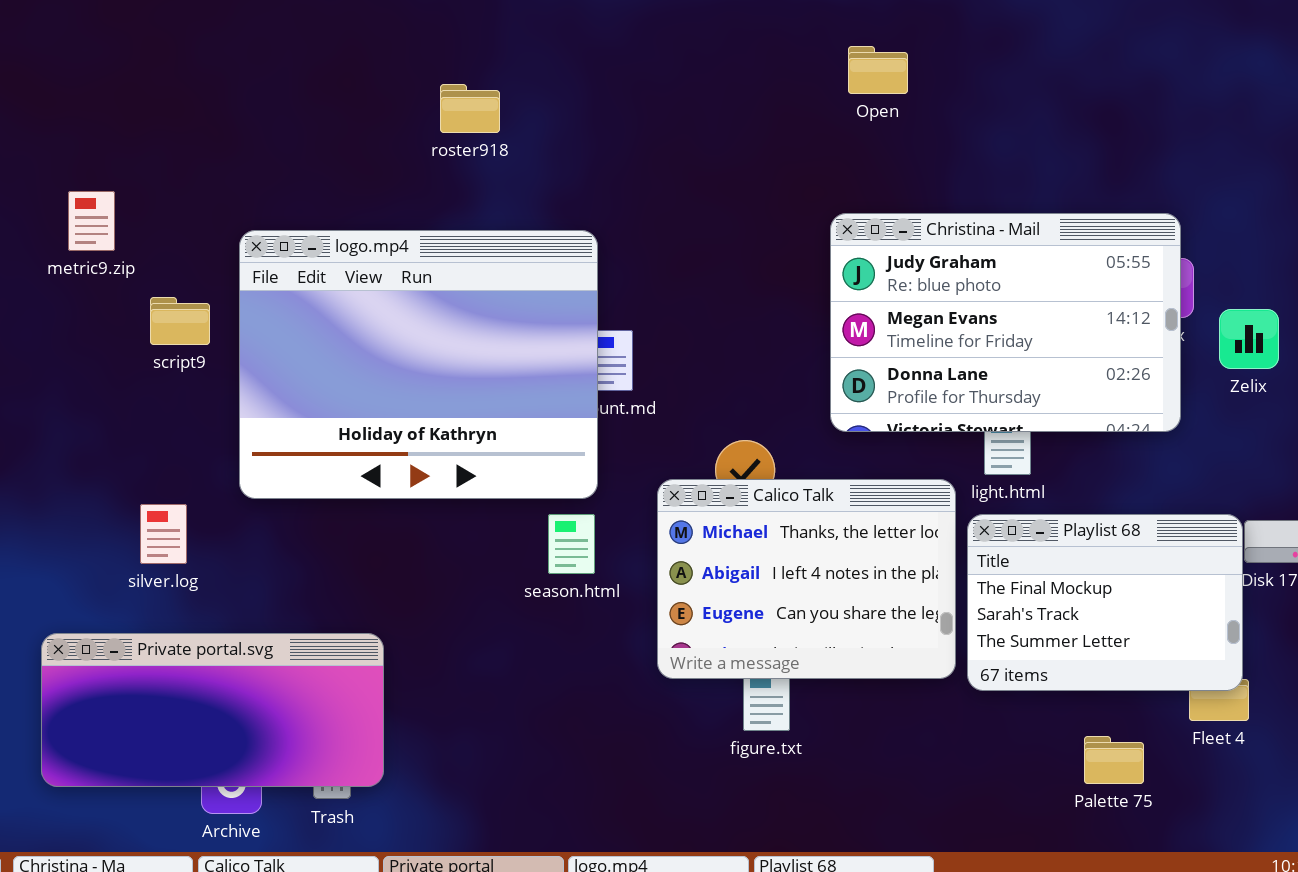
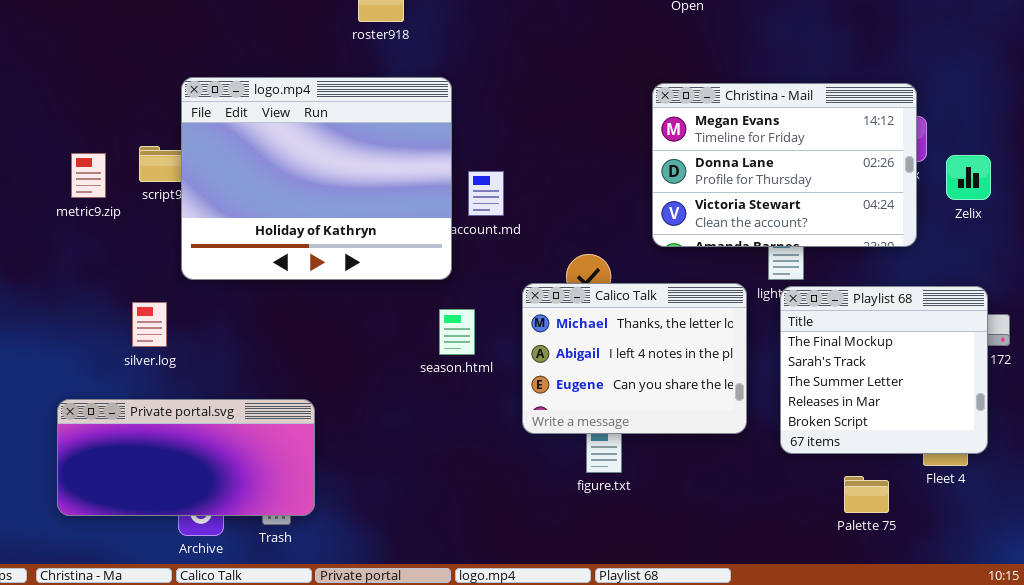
metric9.zip: [68,191,115,251] -> [71,153,106,198], moved
Christina - Mail: [830,213,1181,432] -> [652,83,917,247], scrolled down 1 row
logo.mp4: [239,230,598,499] -> [181,77,452,280], moved
Playlist 68: [967,514,1243,691] -> [780,286,988,454], moved, resized

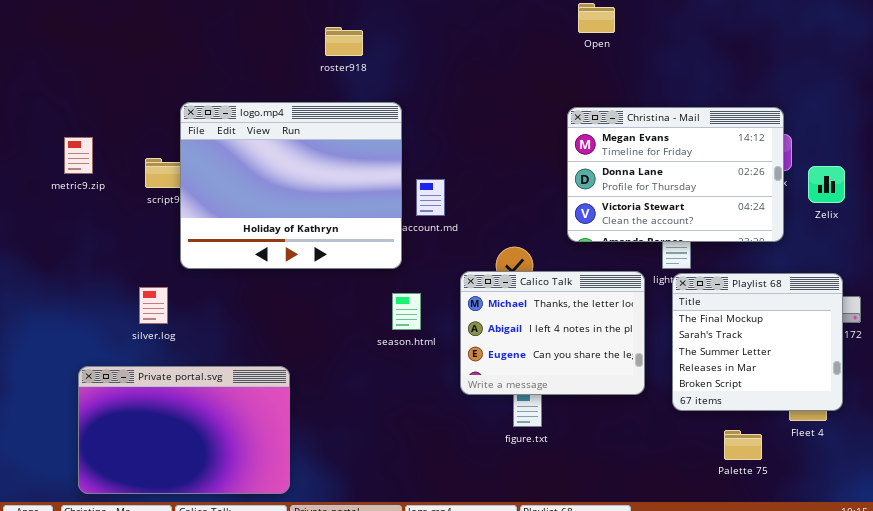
metric9.zip: [71,153,106,198] -> [64,137,93,174], moved
Private portal.svg: [57,399,315,516] -> [78,366,290,494], resized

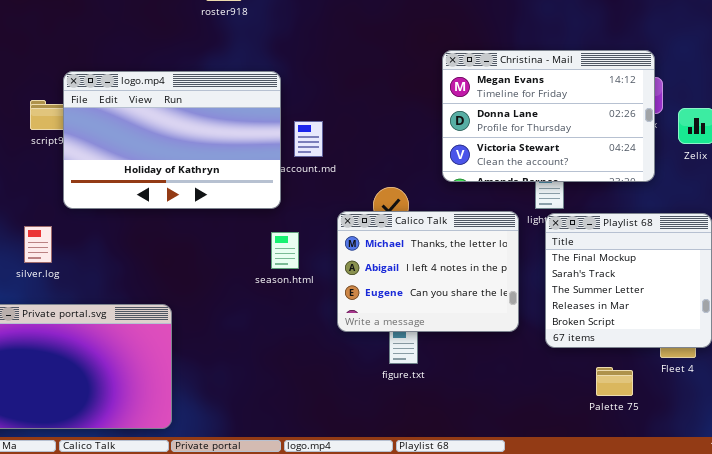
logo.mp4: [180,102,402,269] -> [63,71,281,209], resized

